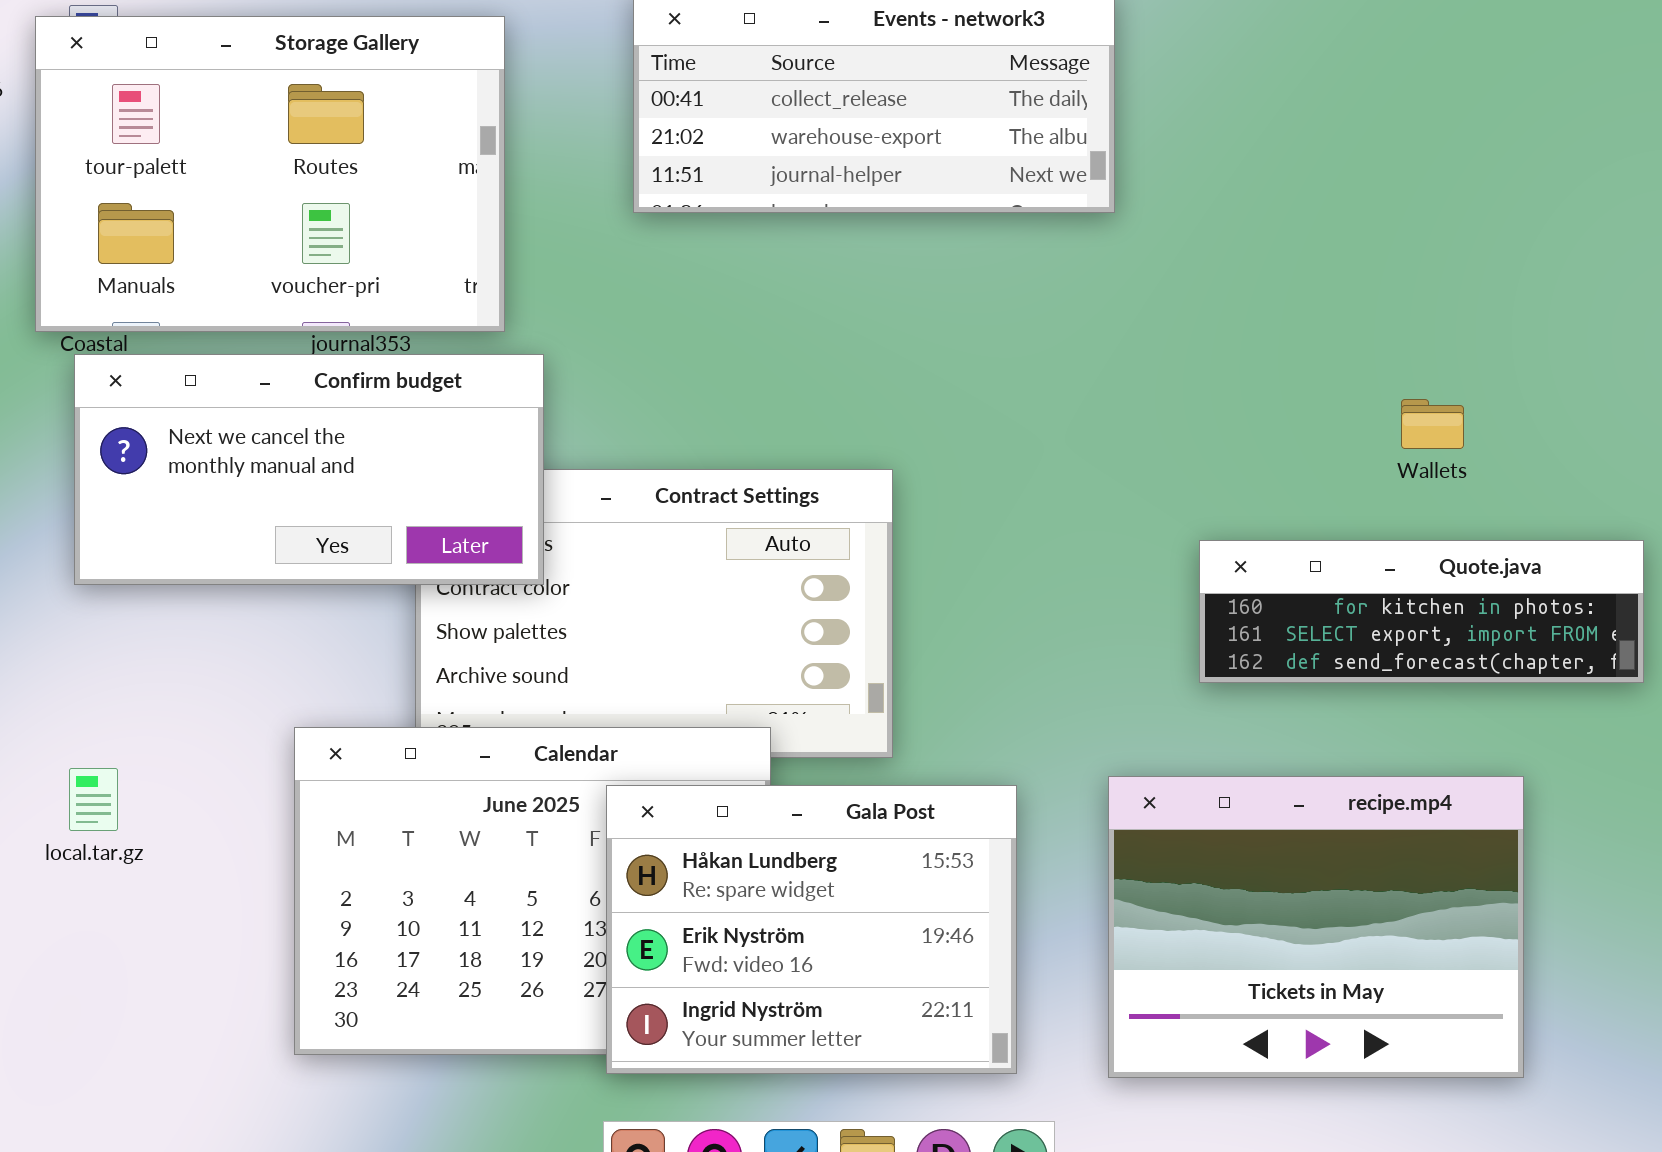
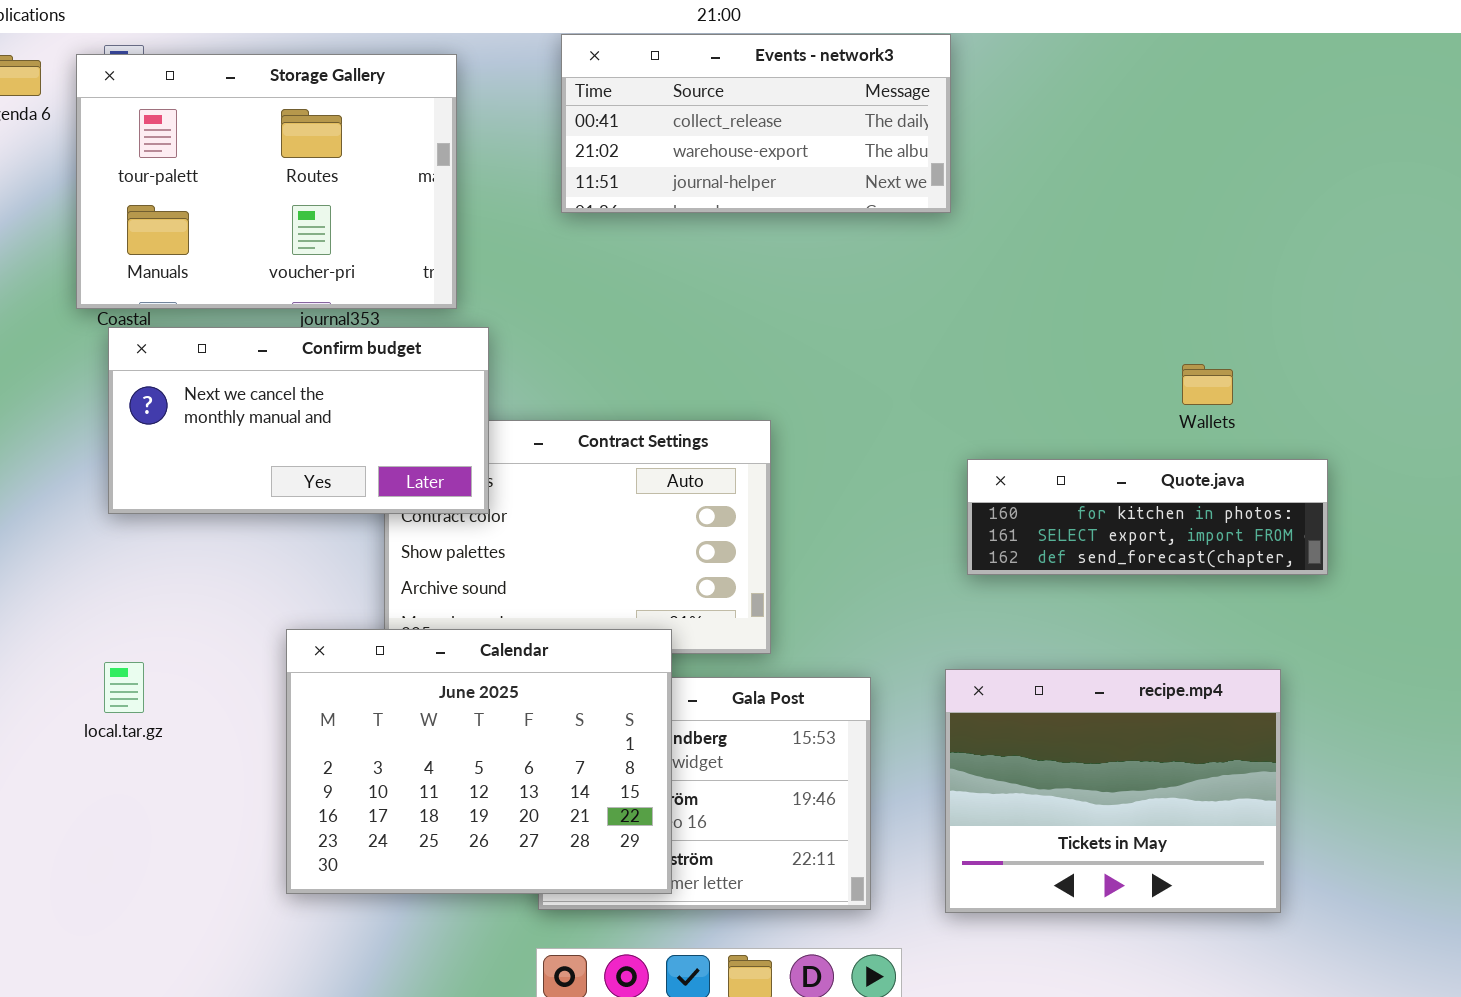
Quote.java: [1199,540,1644,683] -> [967,459,1328,575], moved
Calendar: [294,727,771,1055] -> [286,629,672,894], raised

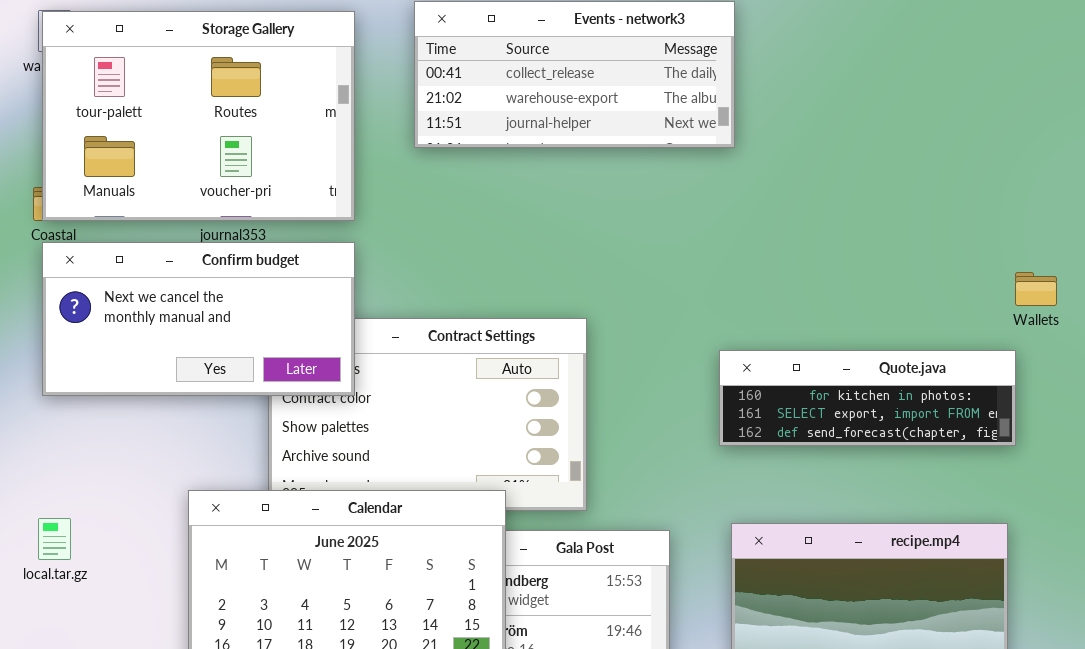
Storage Gallery: [76,54,457,309] -> [42,11,355,221], moved
Wallets: [1182,364,1233,405] -> [1015,272,1057,306], moved
Quote.java: [967,459,1328,575] -> [719,350,1016,446], moved

